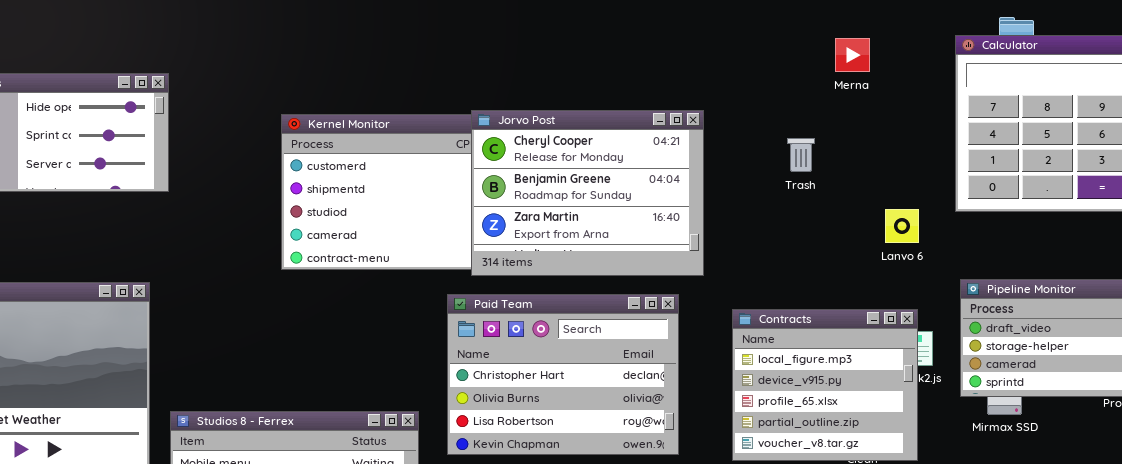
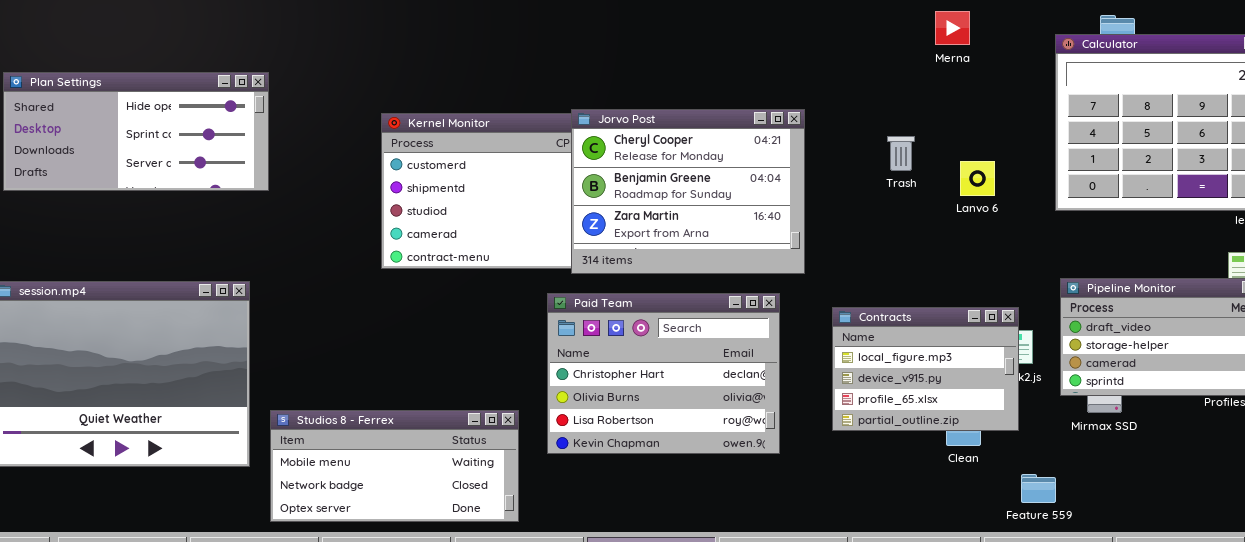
Merna: [835,38,870,72] -> [935,11,970,45], moved
Lanvo 6: [885,209,919,243] -> [960,161,995,196], moved
Contracts: [732,309,918,461] -> [832,307,1019,431], resized

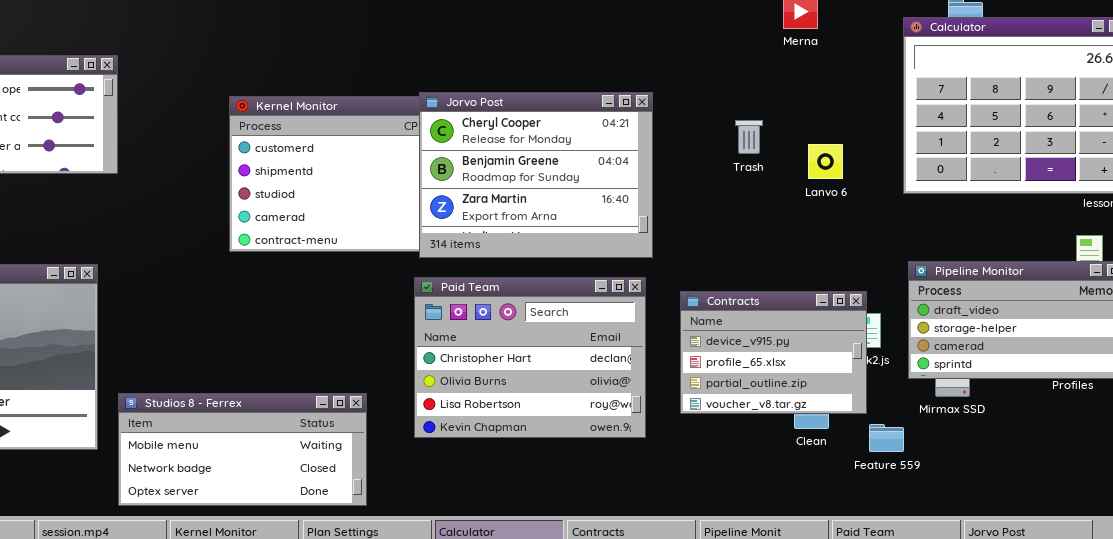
Paid Team: [547,293,780,454] -> [414,277,646,438], moved
Contracts: [832,307,1019,431] -> [680,291,867,414], scrolled down 1 row
Feature 559: [1021,474,1056,503] -> [869,424,904,452], moved

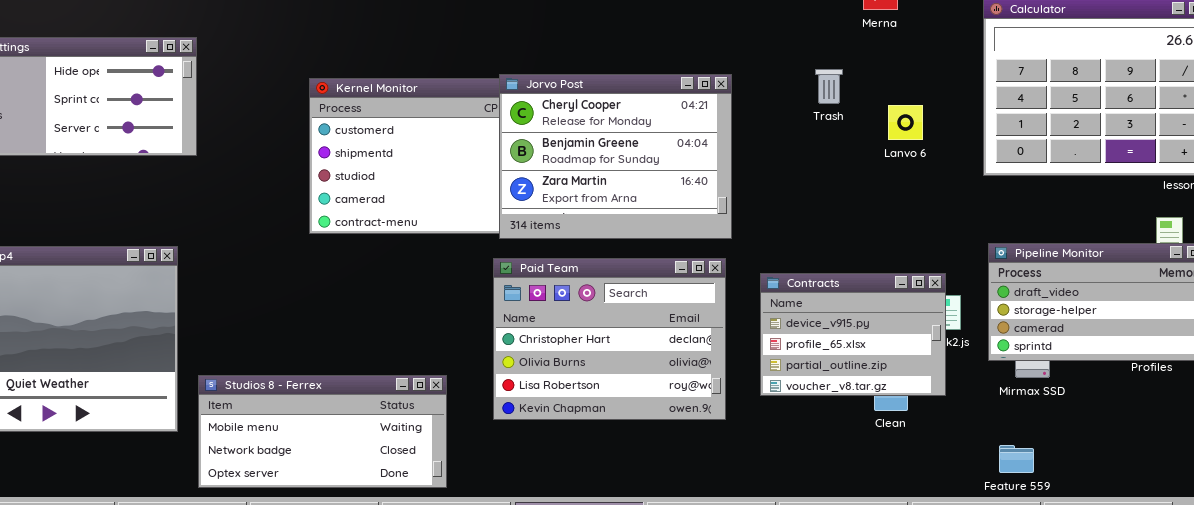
Trash: [735,120,763,154] -> [815,69,843,104], moved
Lanvo 6: [808,144,843,179] -> [888,105,923,140], moved
Feature 559: [869,424,904,452] -> [999,445,1034,473], moved

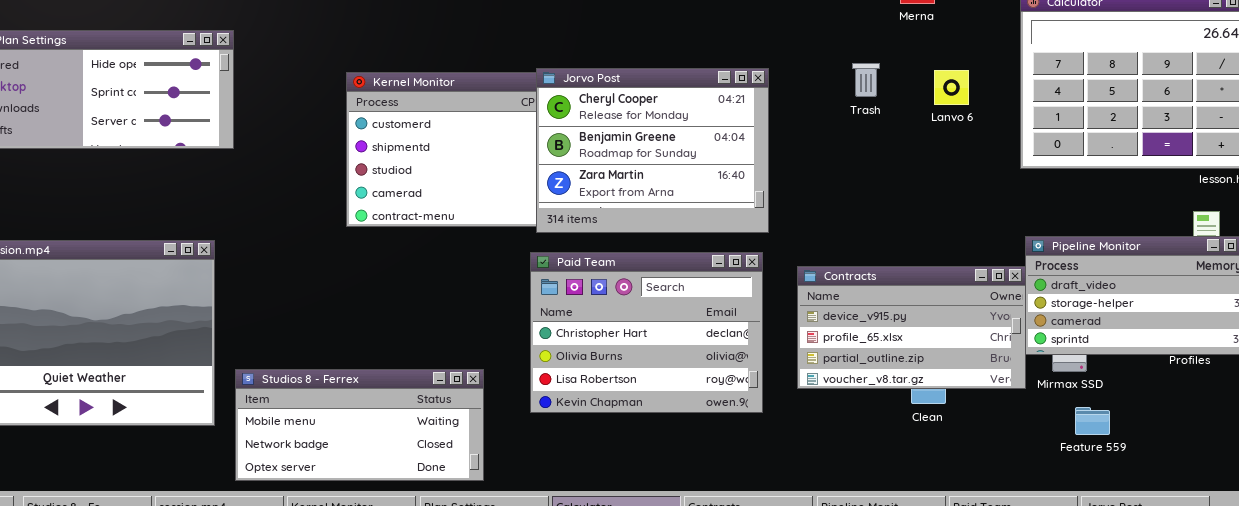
Lanvo 6: [888,105,923,140] -> [934,70,969,105], moved
Contracts: [760,273,946,396] -> [797,266,1026,389], resized
Feature 559: [999,445,1034,473] -> [1075,407,1110,435], moved

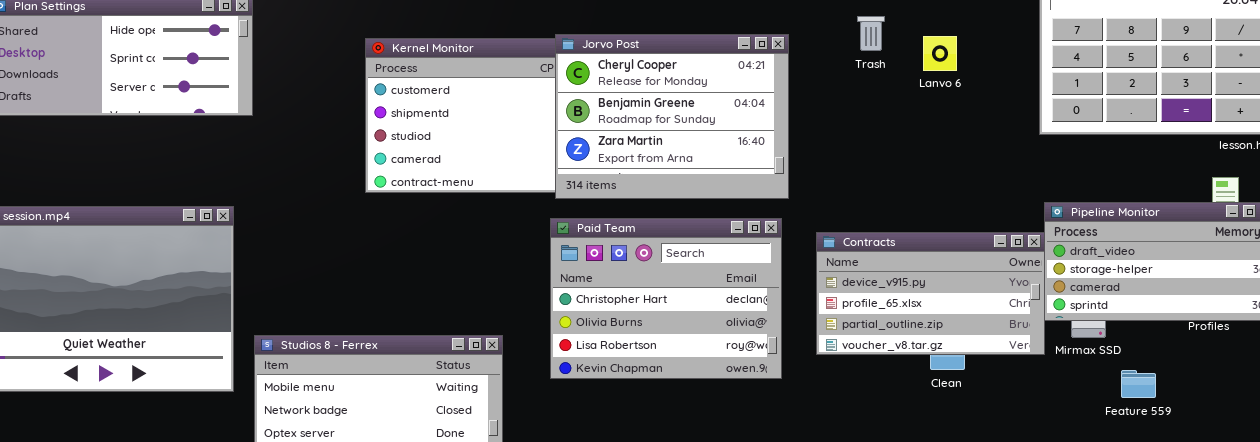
Trash: [852,63,880,97] -> [857,16,885,51], moved
Lanvo 6: [934,70,969,105] -> [923,36,957,71], moved
Feature 559: [1075,407,1110,435] -> [1121,370,1156,398], moved

